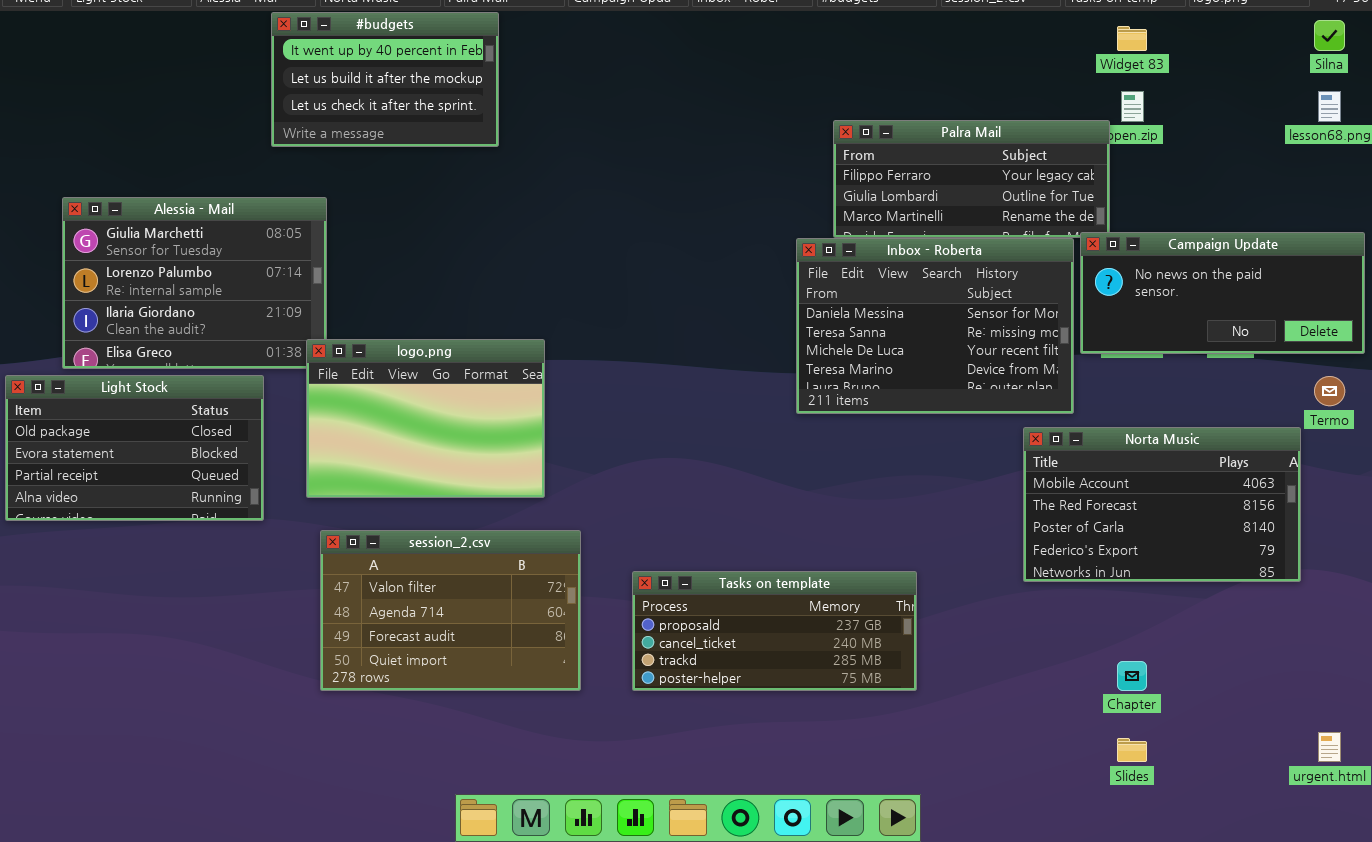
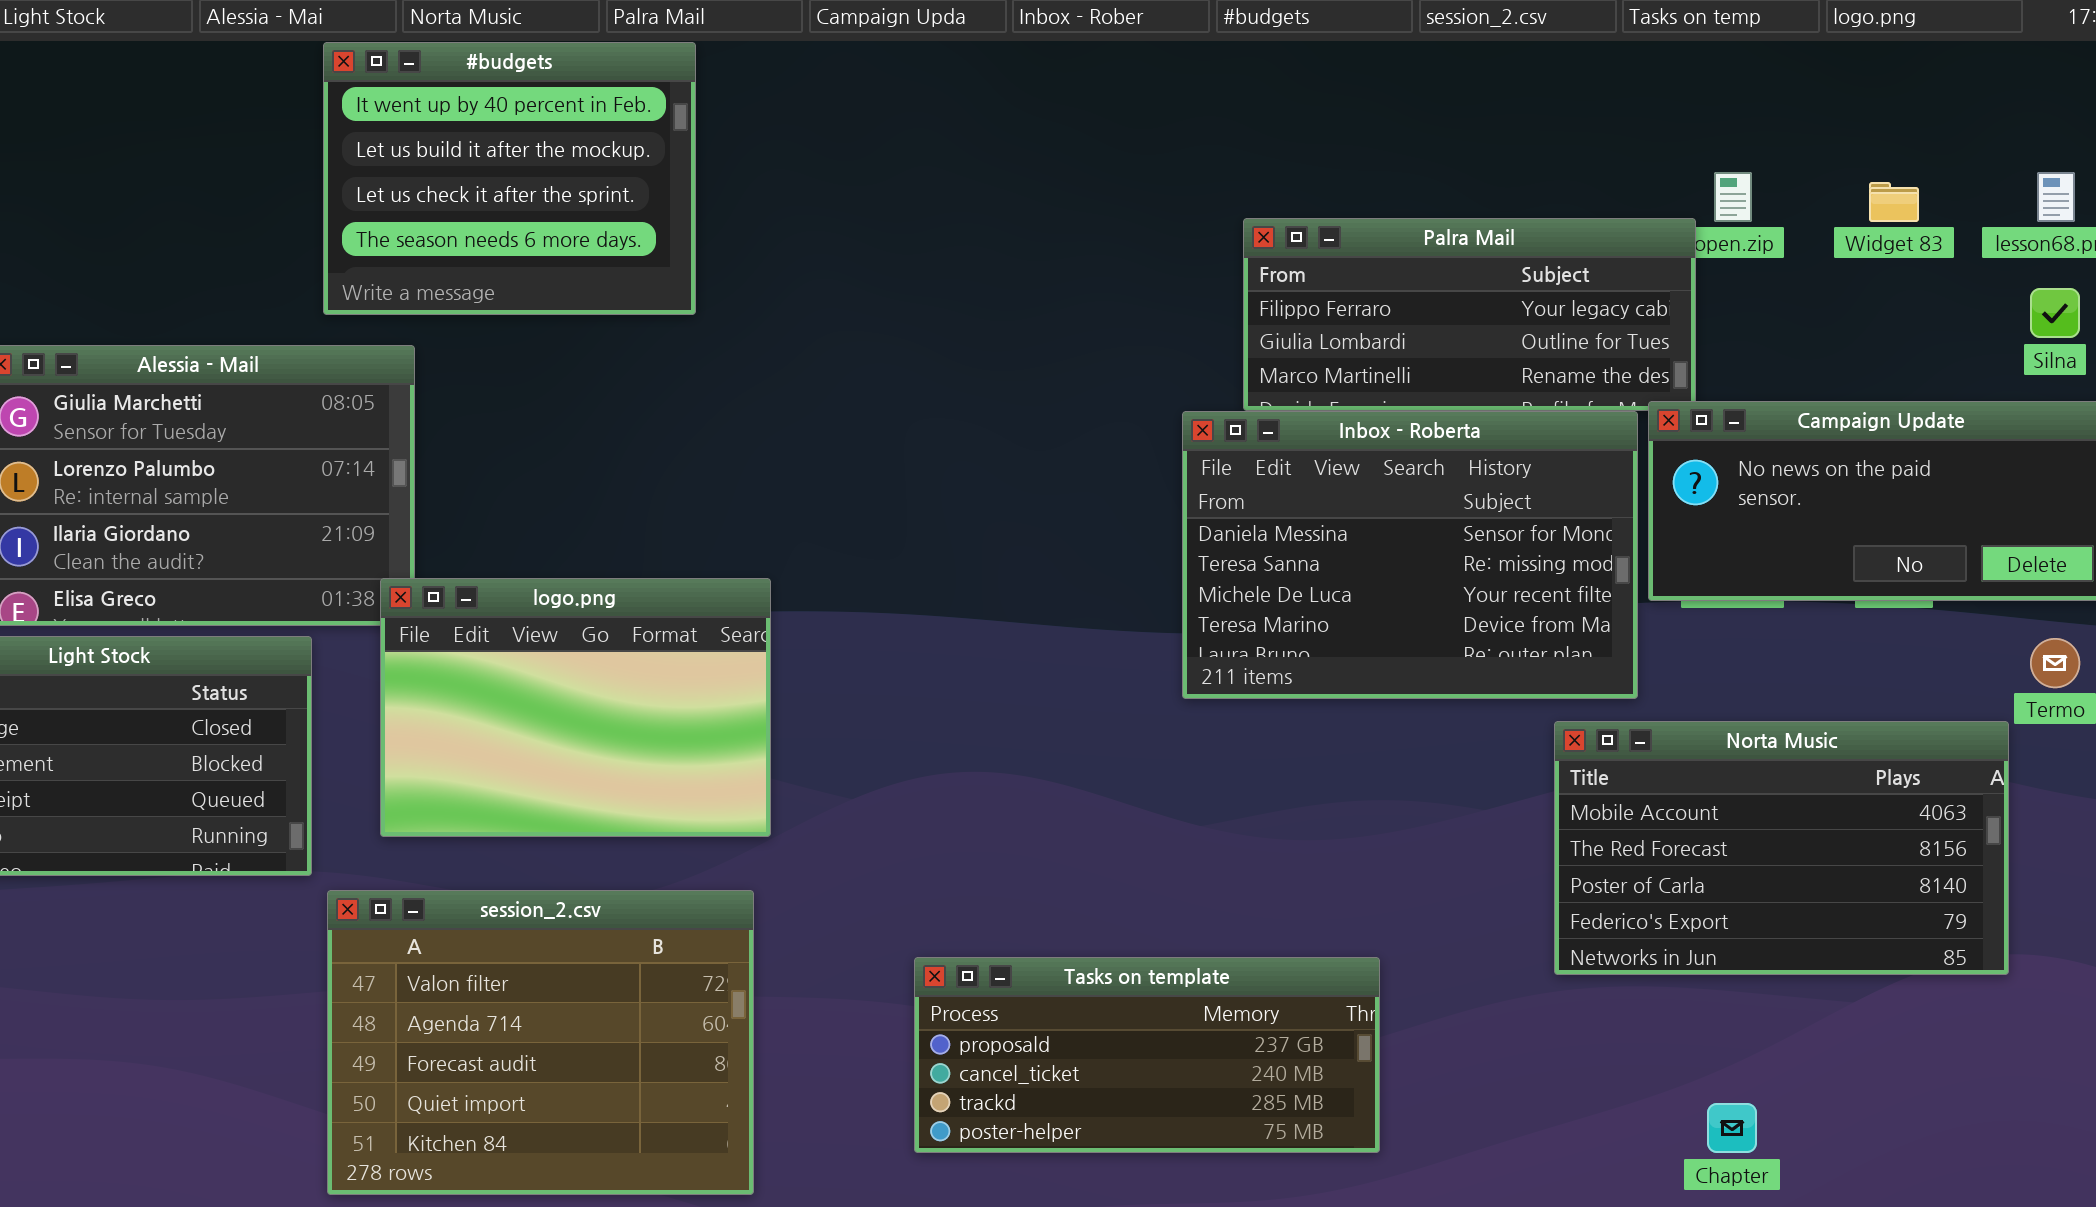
#budgets: [271,12,499,147] -> [323,42,696,315], resized
Silna: [1314,20,1345,51] -> [2030,288,2080,338], moved
Widget 83: [1117,26,1147,51] -> [1869,182,1919,222], moved
session_2.csv: [320,530,581,691] -> [327,890,754,1195], moved, resized

